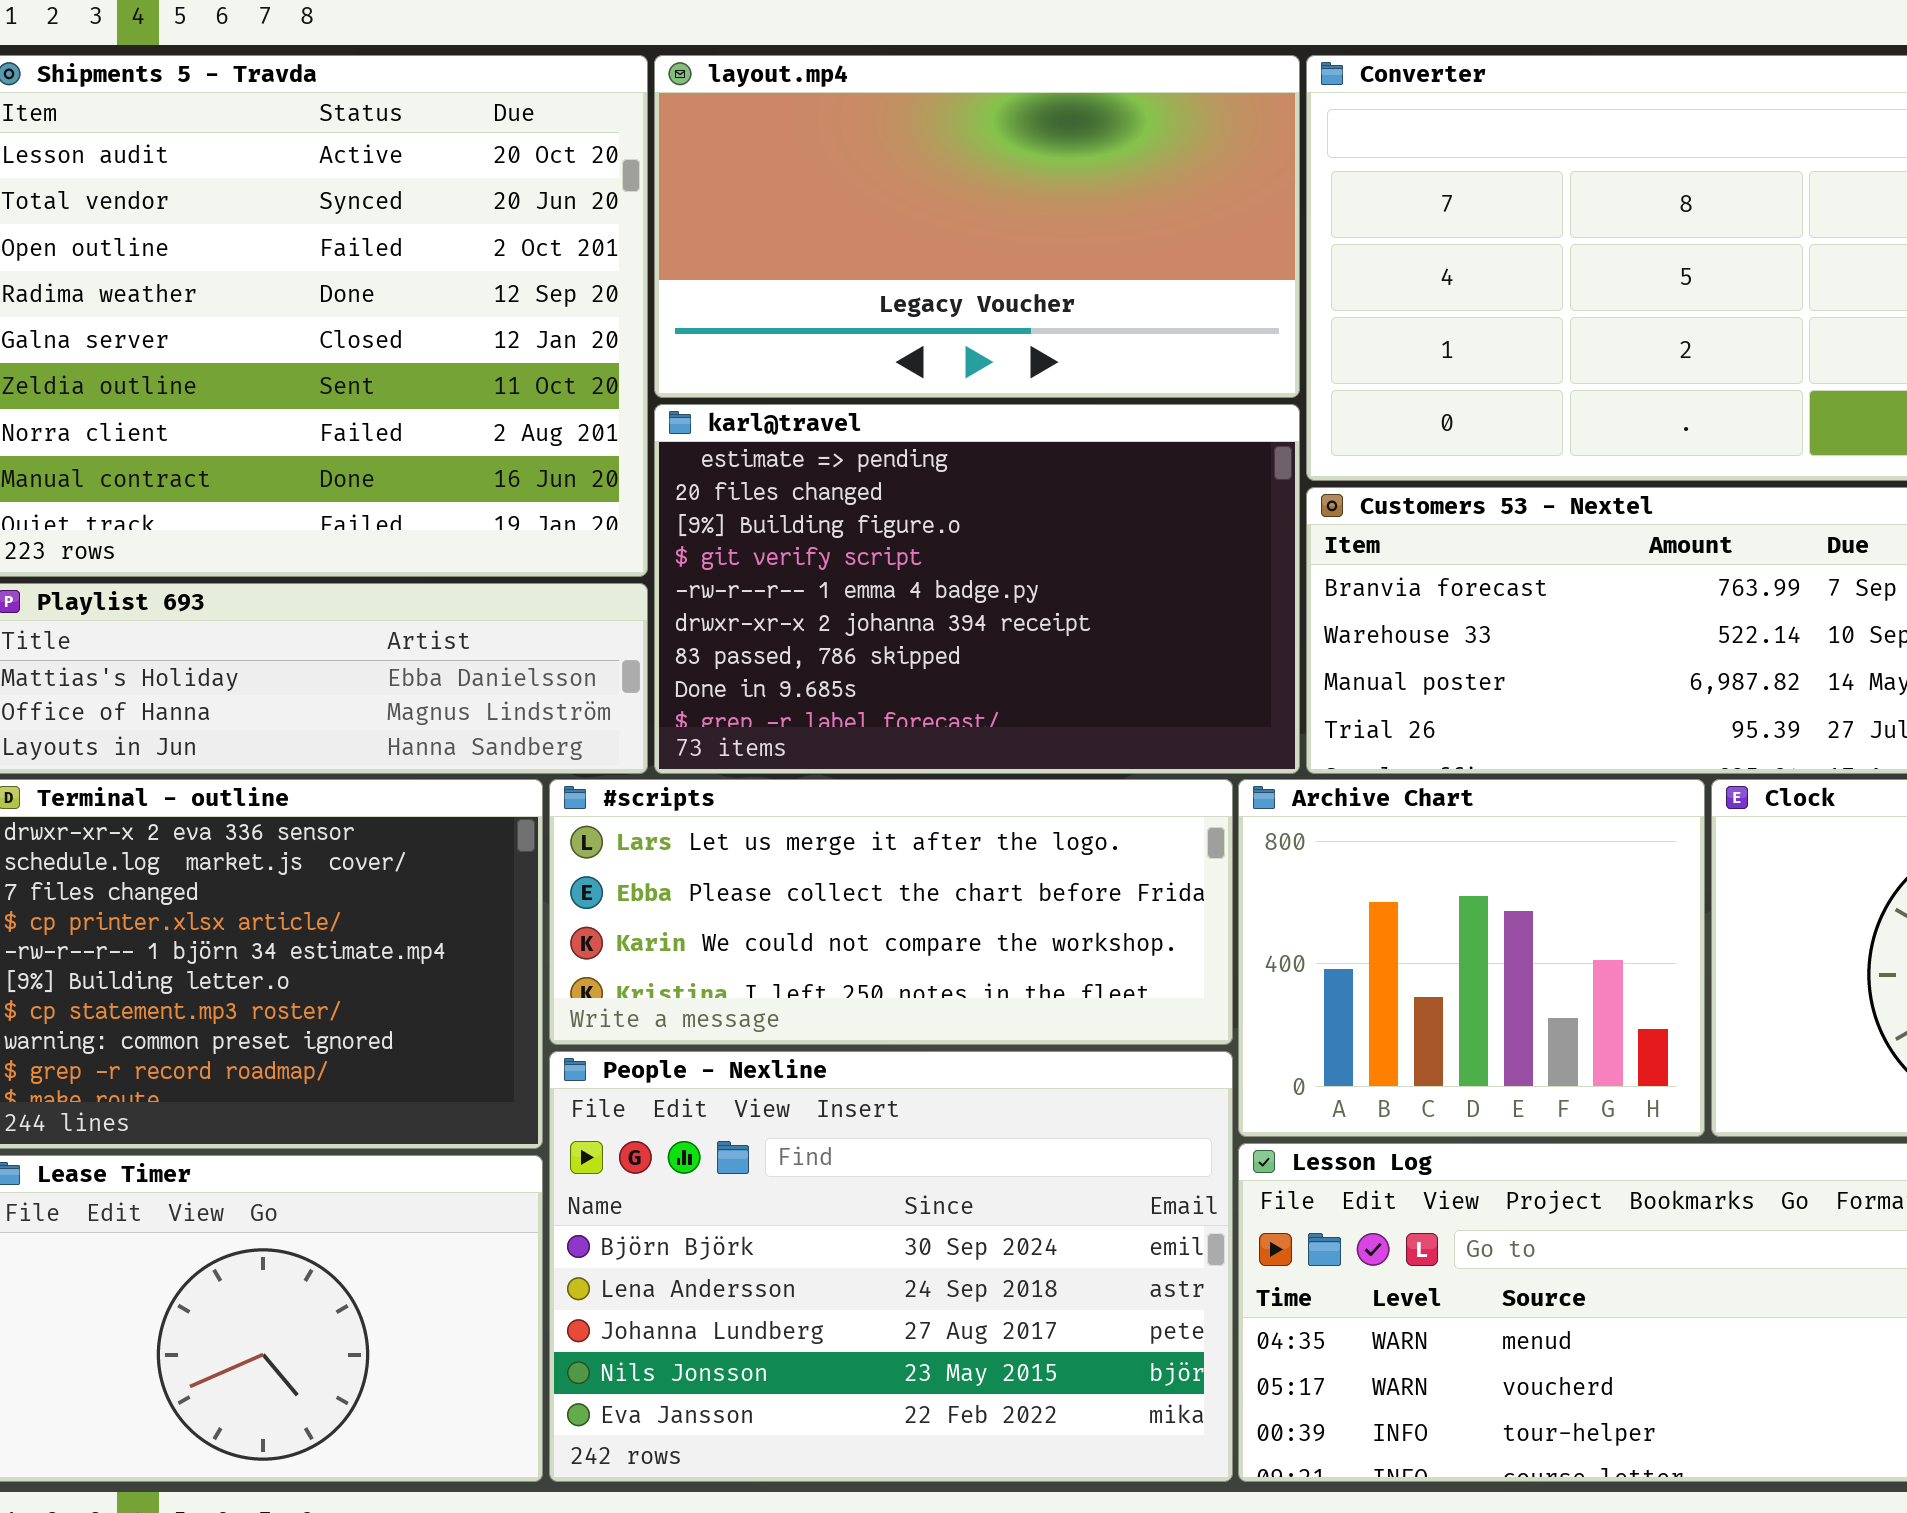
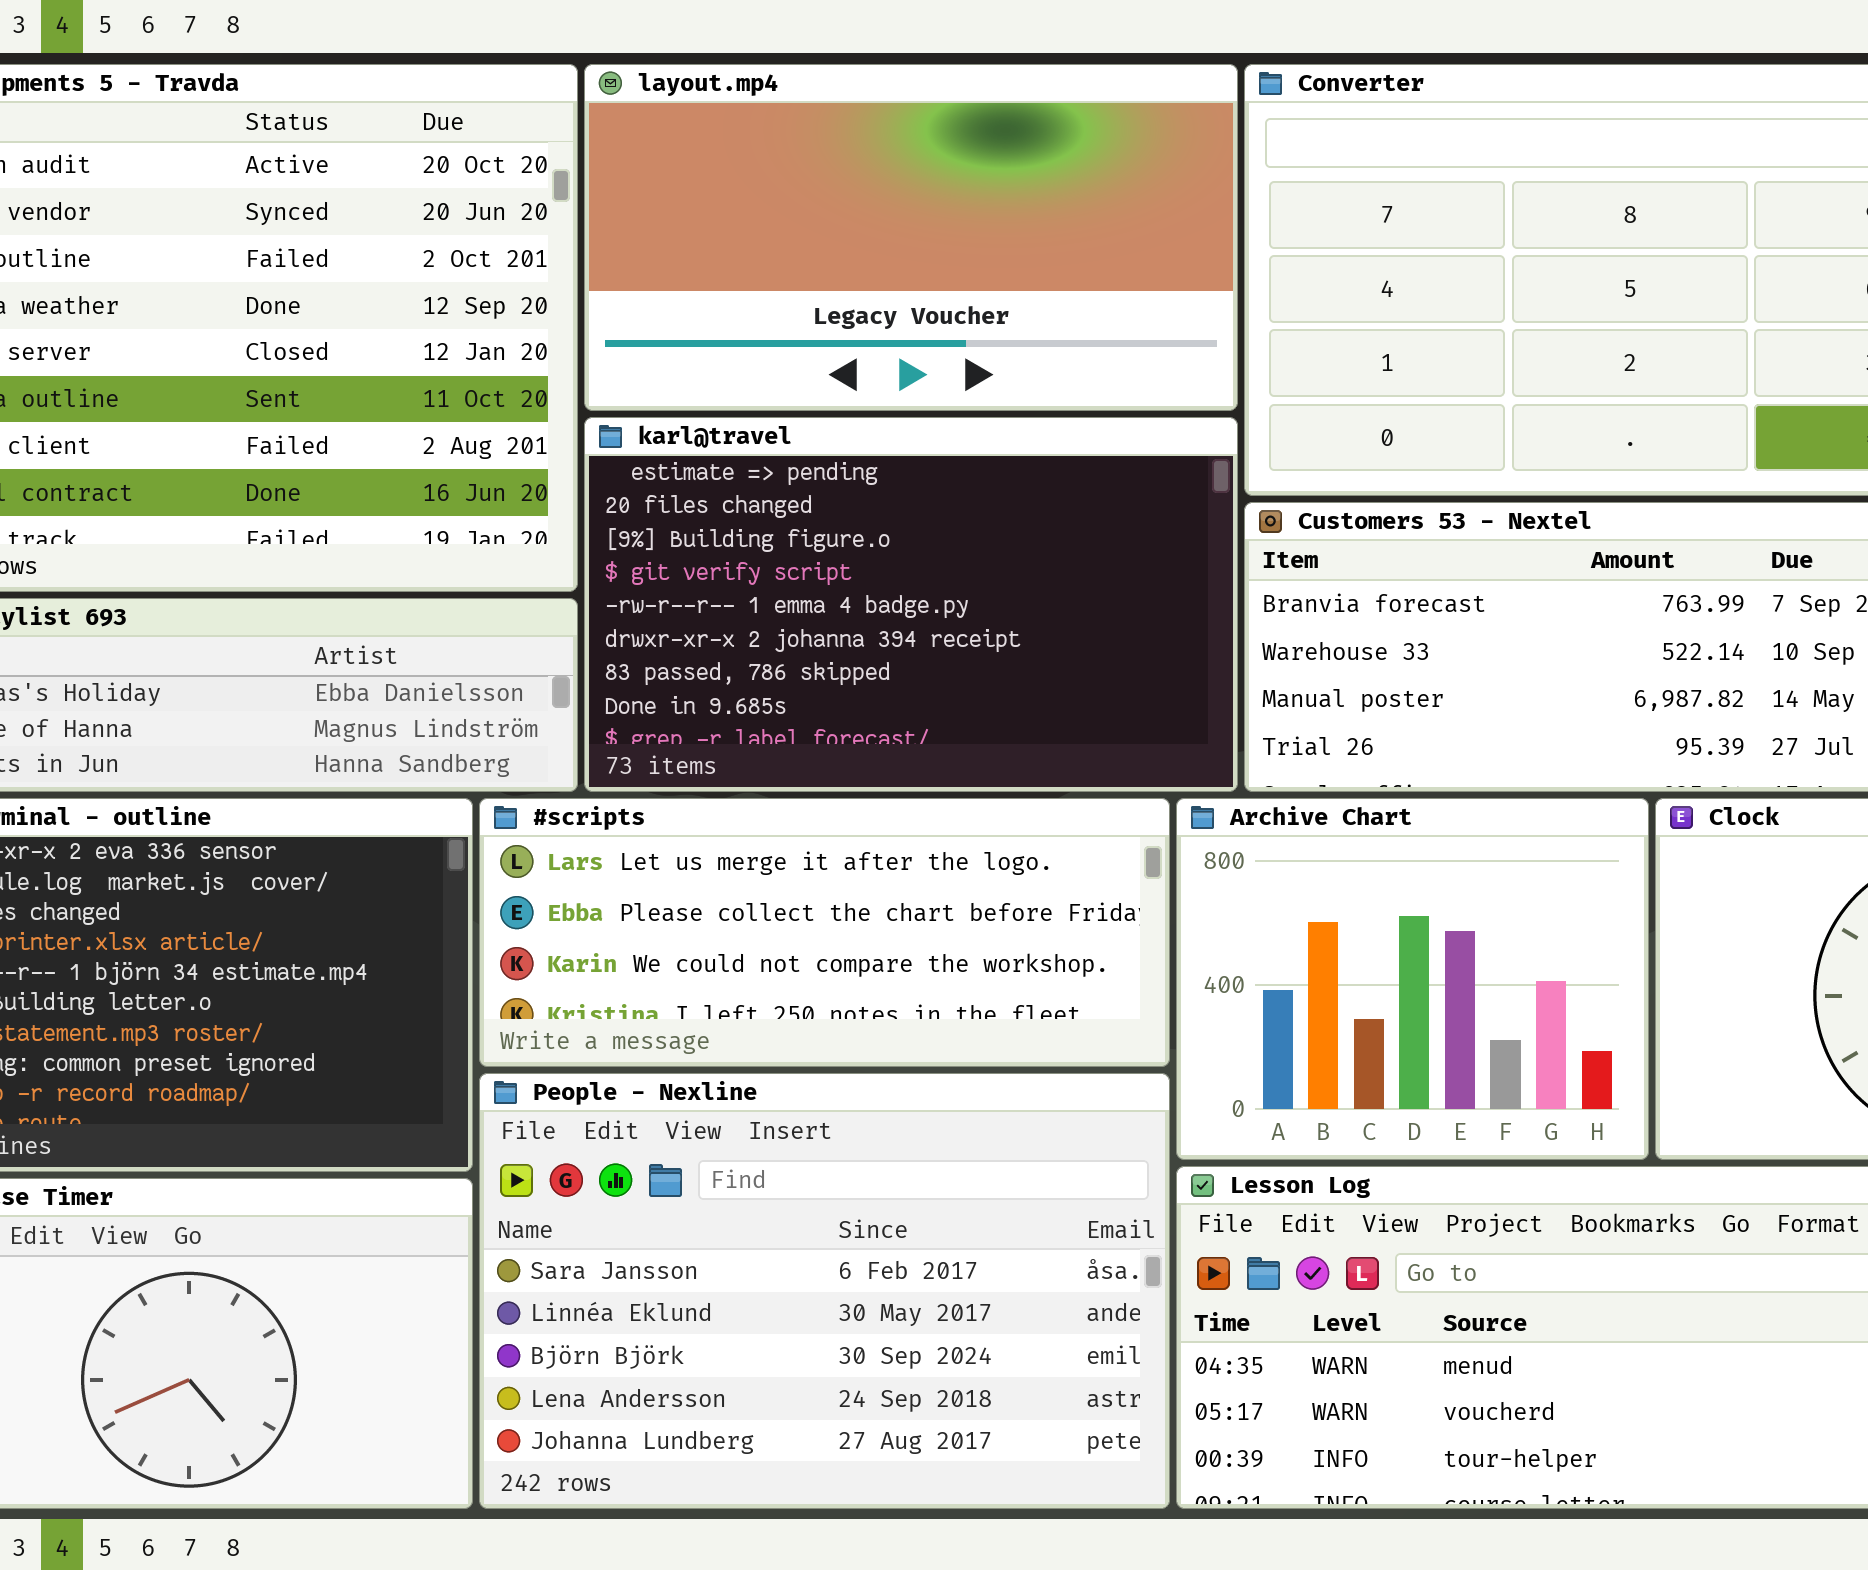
People - Nexline: [549,1051,1233,1482] -> [479,1073,1170,1509], scrolled up 2 rows

